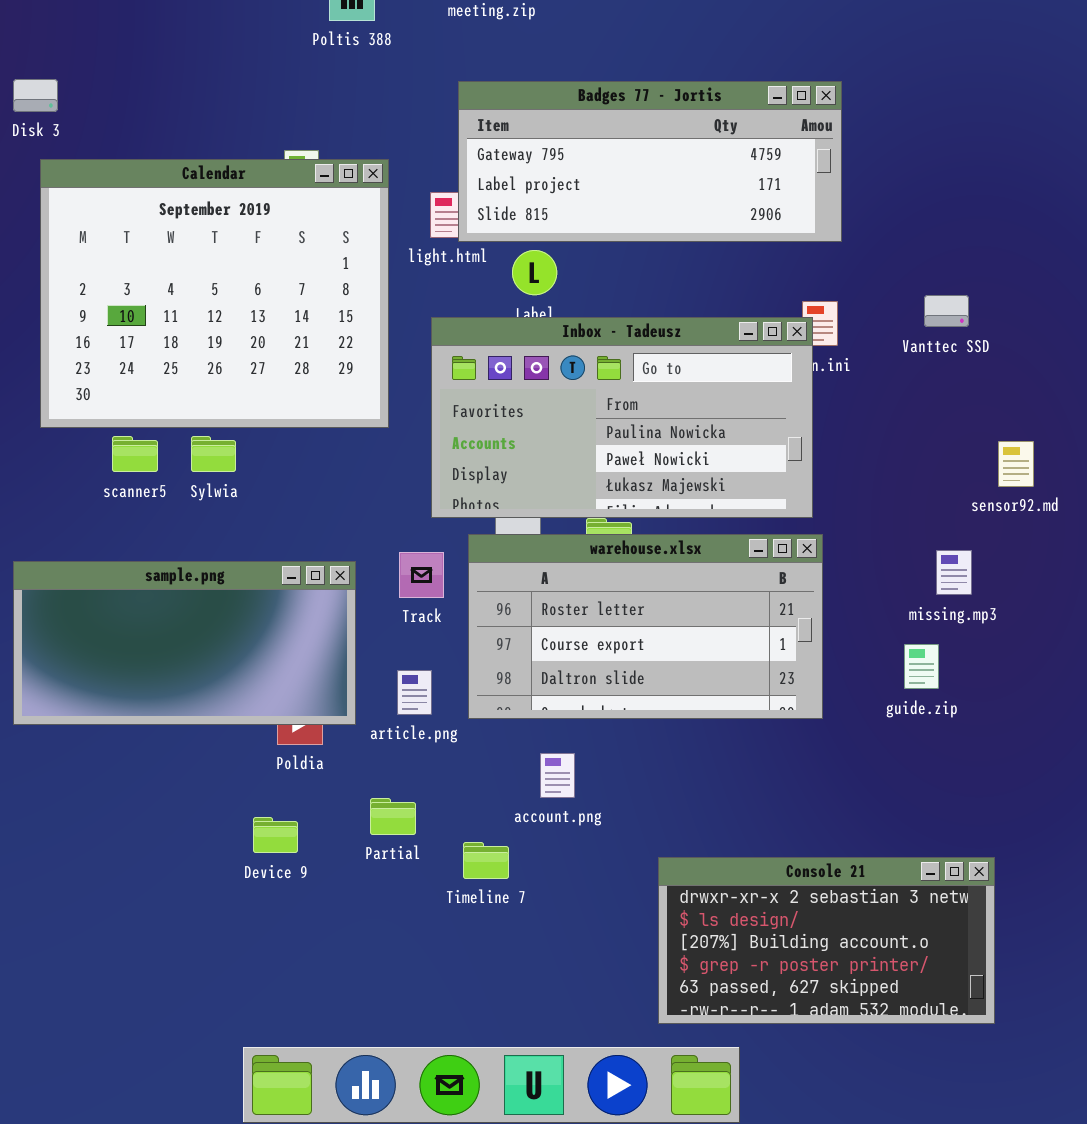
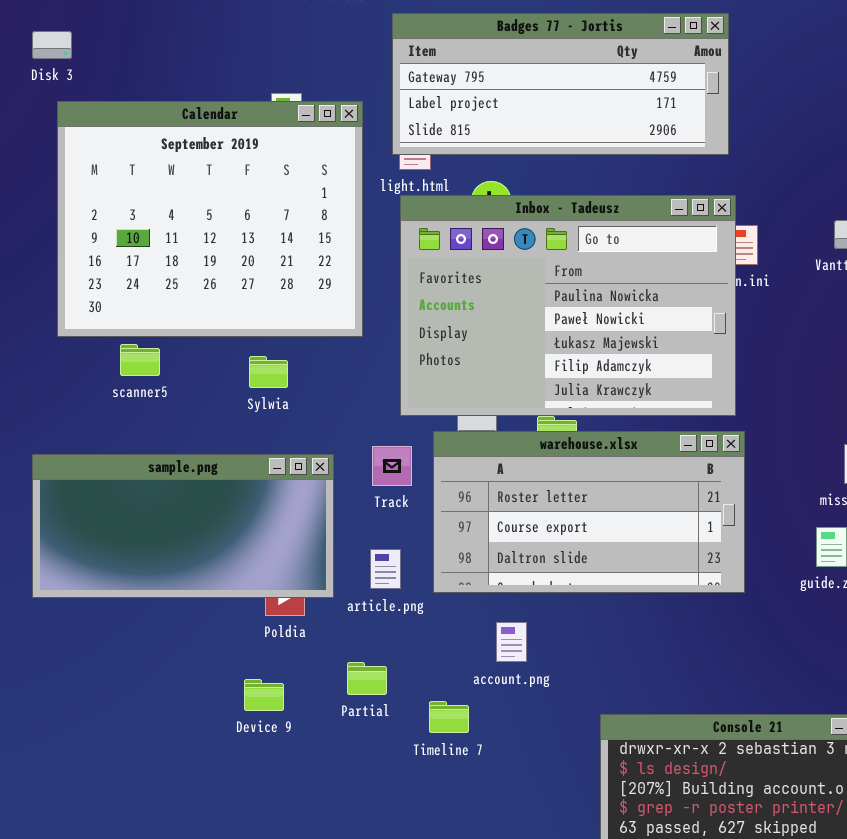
Badges 77 - Jortis: [458,81,842,242] -> [392,13,729,155], moved
Inbox - Tadeusz: [431,317,813,518] -> [400,195,736,416], resized
Sylwia: [191,436,236,472] -> [249,356,288,388], moved

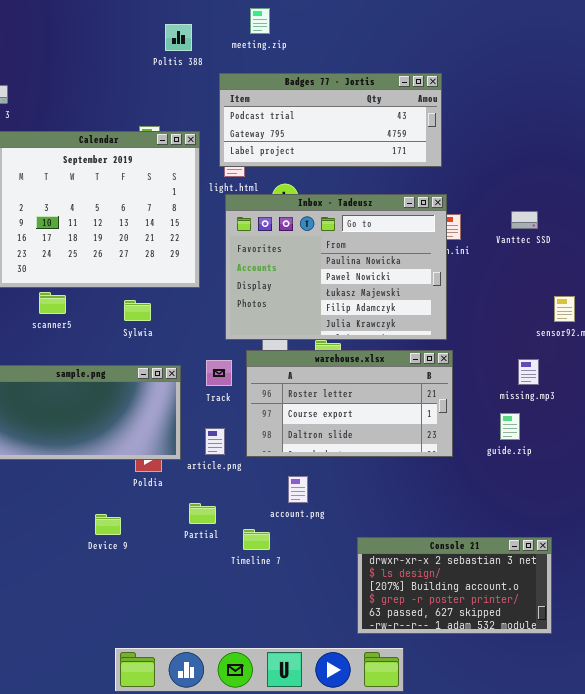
Badges 77 - Jortis: [392,13,729,155] -> [219,73,442,167], scrolled up 1 row
Device 9: [244,679,284,711] -> [95,514,121,535], moved

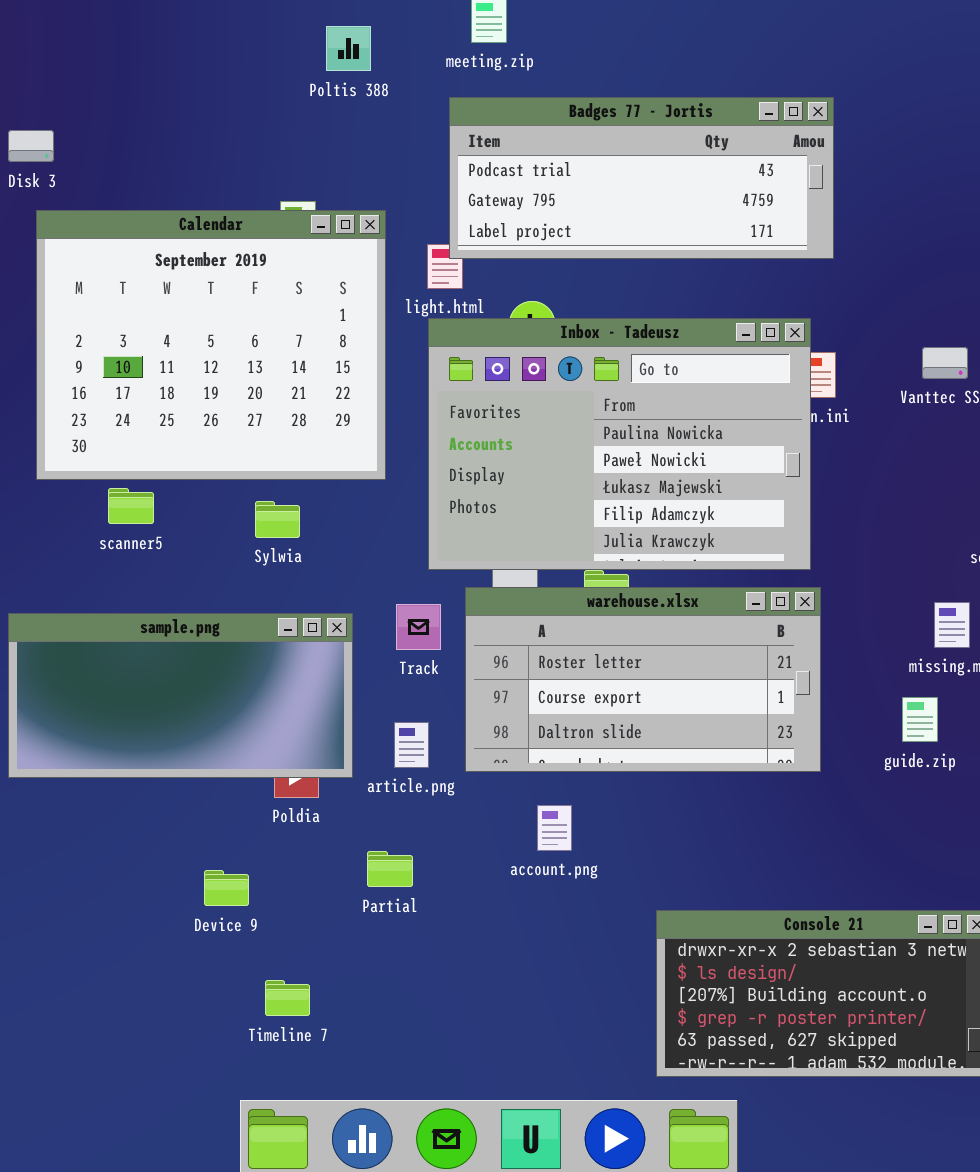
Badges 77 - Jortis: [219,73,442,167] -> [449,97,834,259], moved
Timeline 7: [243,529,270,550] -> [265,980,310,1016], moved

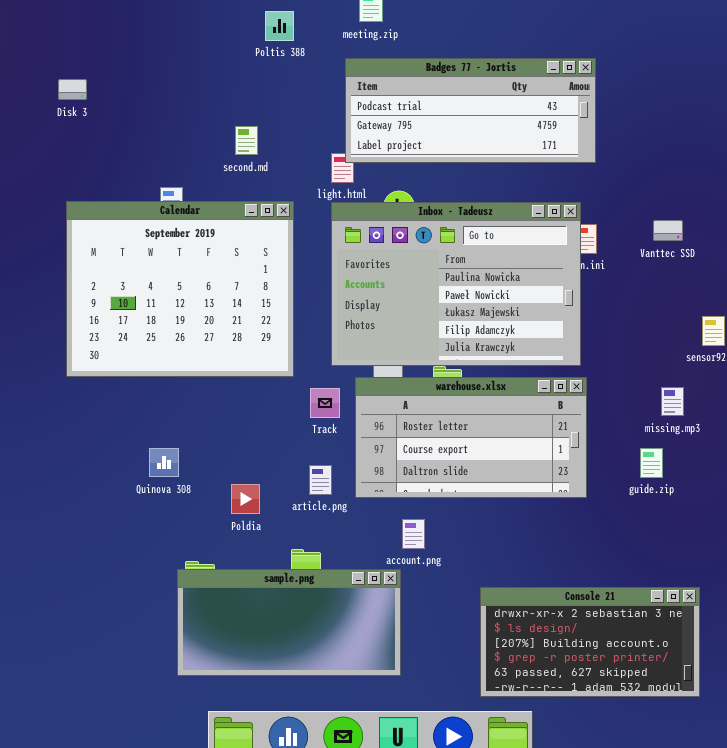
Calendar: [36,210,386,480] -> [66,201,294,377], moved
sample.png: [8,613,353,778] -> [177,569,401,676], moved

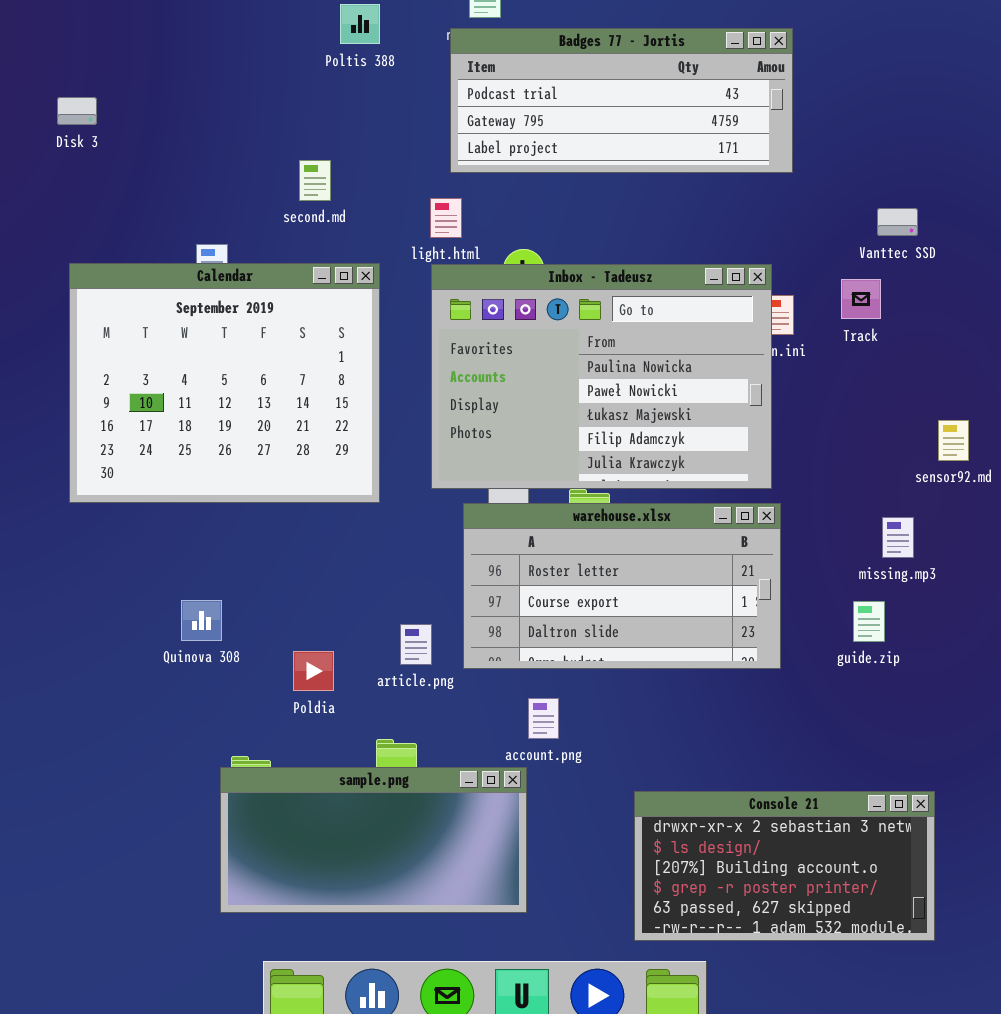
Badges 77 - Jortis: [345,58,596,163] -> [450,28,793,173], moved
Vanttec SSD: [653,220,683,241] -> [877,208,918,236], moved
Track: [310,388,340,418] -> [841,279,881,319], moved

